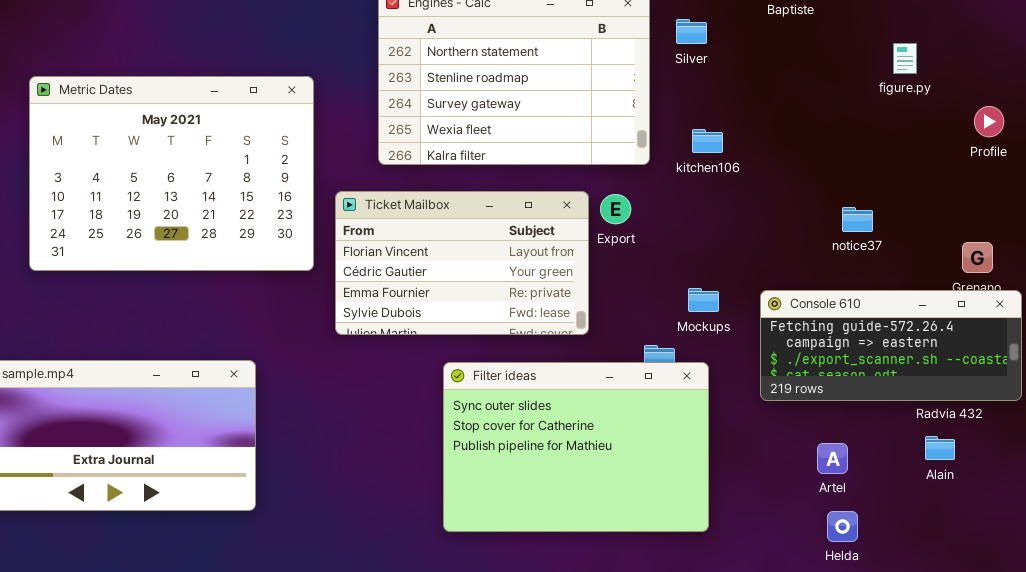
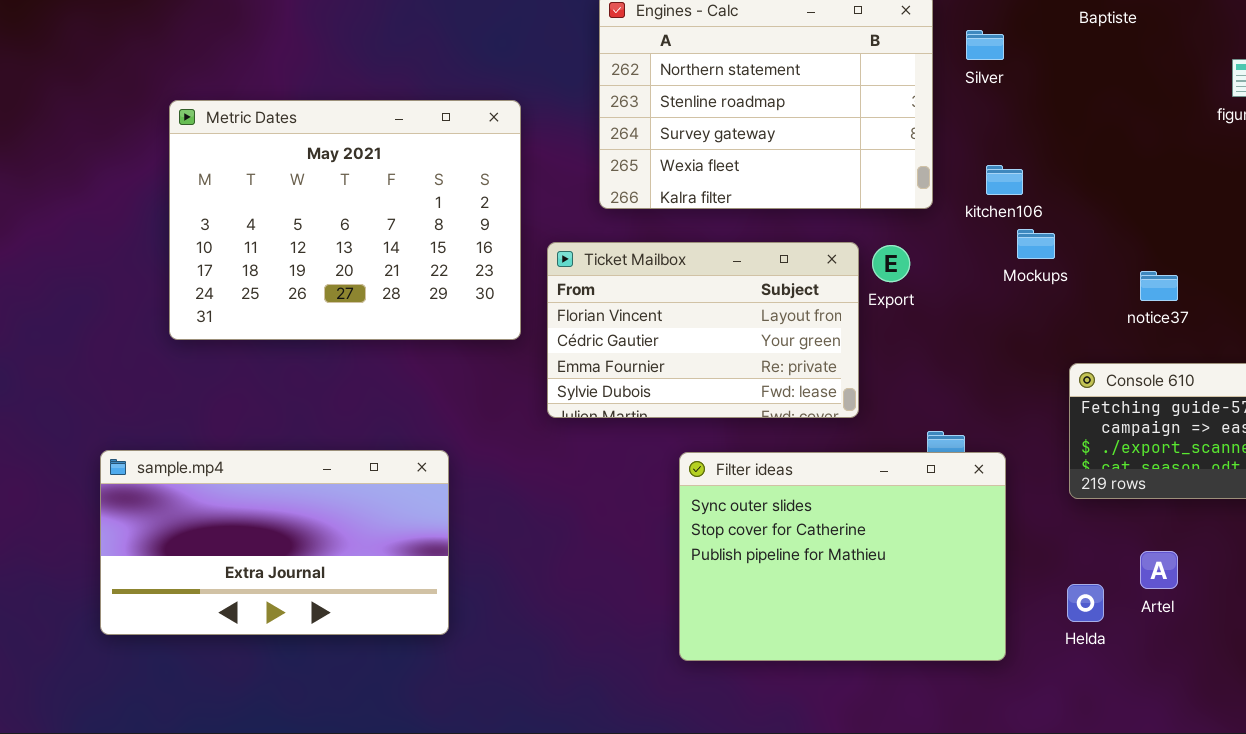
notice37: [842,207,873,232] -> [1140,271,1178,301], moved
Mockups: [688,288,719,312] -> [1017,229,1055,259], moved
Helda: [827,511,858,542] -> [1067,584,1104,622], moved

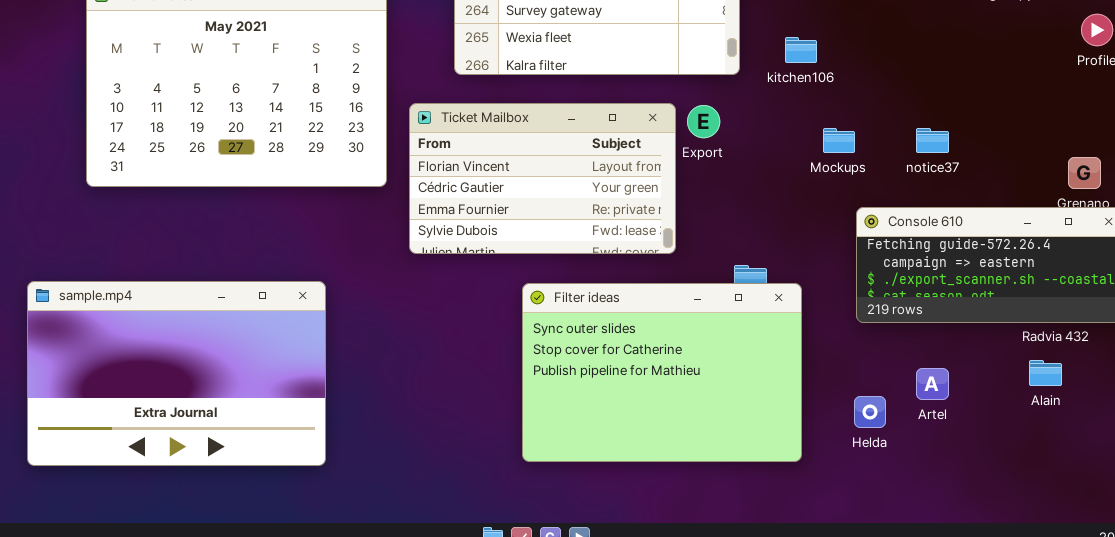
Mockups: [1017,229,1055,259] -> [823,128,855,153], moved
sample.mp4: [100,450,449,635] -> [27,281,326,466], resized

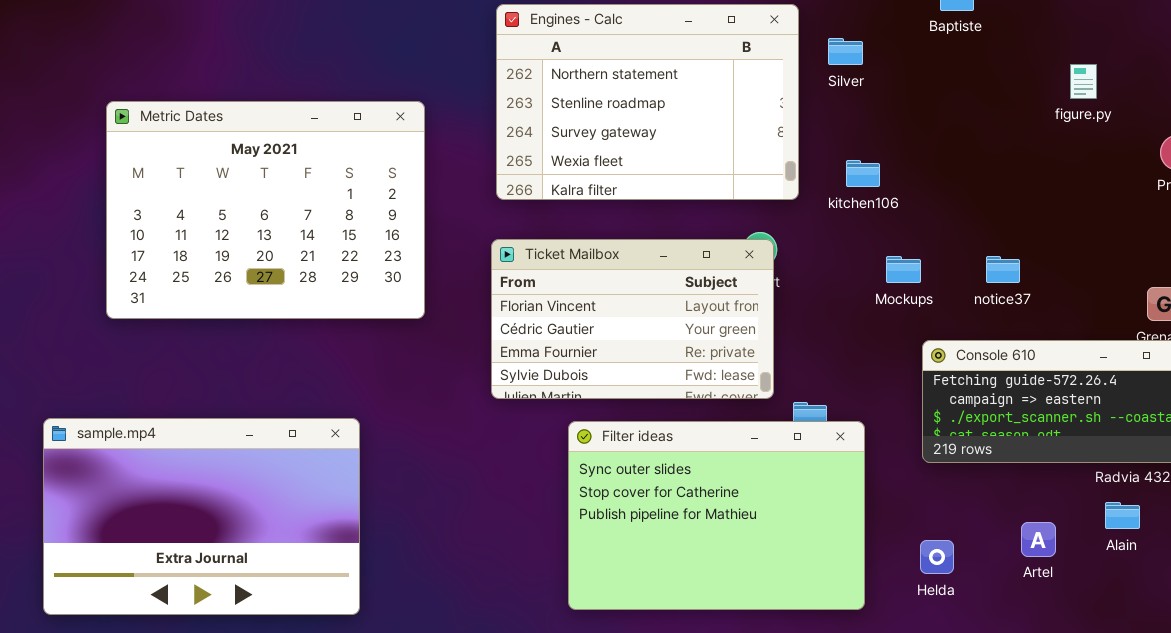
Ticket Mailbox: [409,103,676,254] -> [491,239,774,399], moved
Artel: [916,368,949,400] -> [1021,522,1056,557], moved

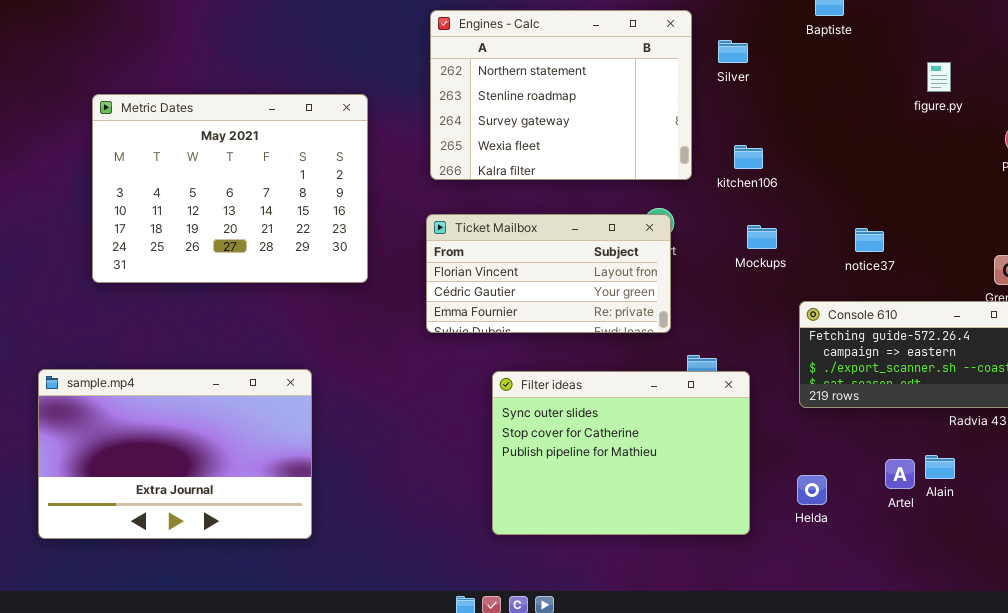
Ticket Mailbox: [491,239,774,399] -> [426,214,671,333], resized
Mockups: [886,256,921,283] -> [747,225,777,249], moved
Alain: [1105,502,1140,529] -> [925,455,955,479], moved

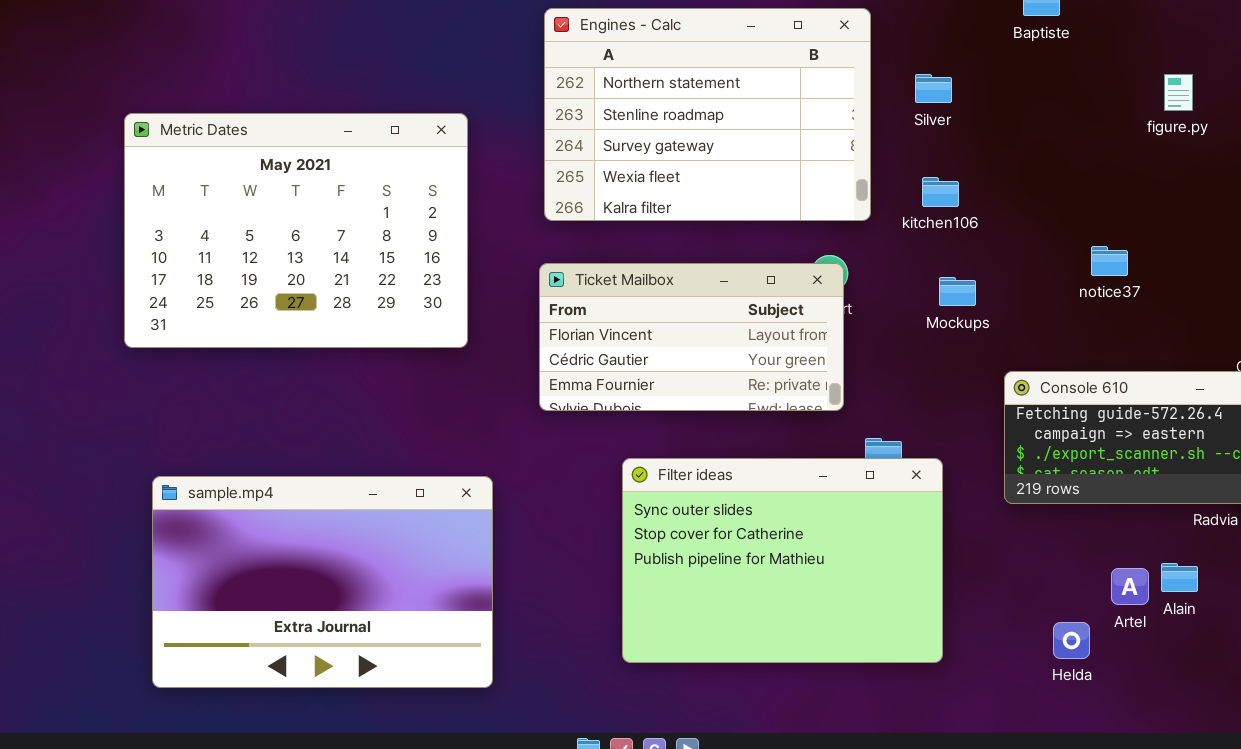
Silver: [718,40,748,63] -> [915,74,952,103], moved
notice37: [855,228,884,252] -> [1091,246,1128,276], moved
sample.mp4: [38,369,312,539] -> [152,476,493,688], moved
Helda: [797,475,827,505] -> [1053,622,1090,659], moved

